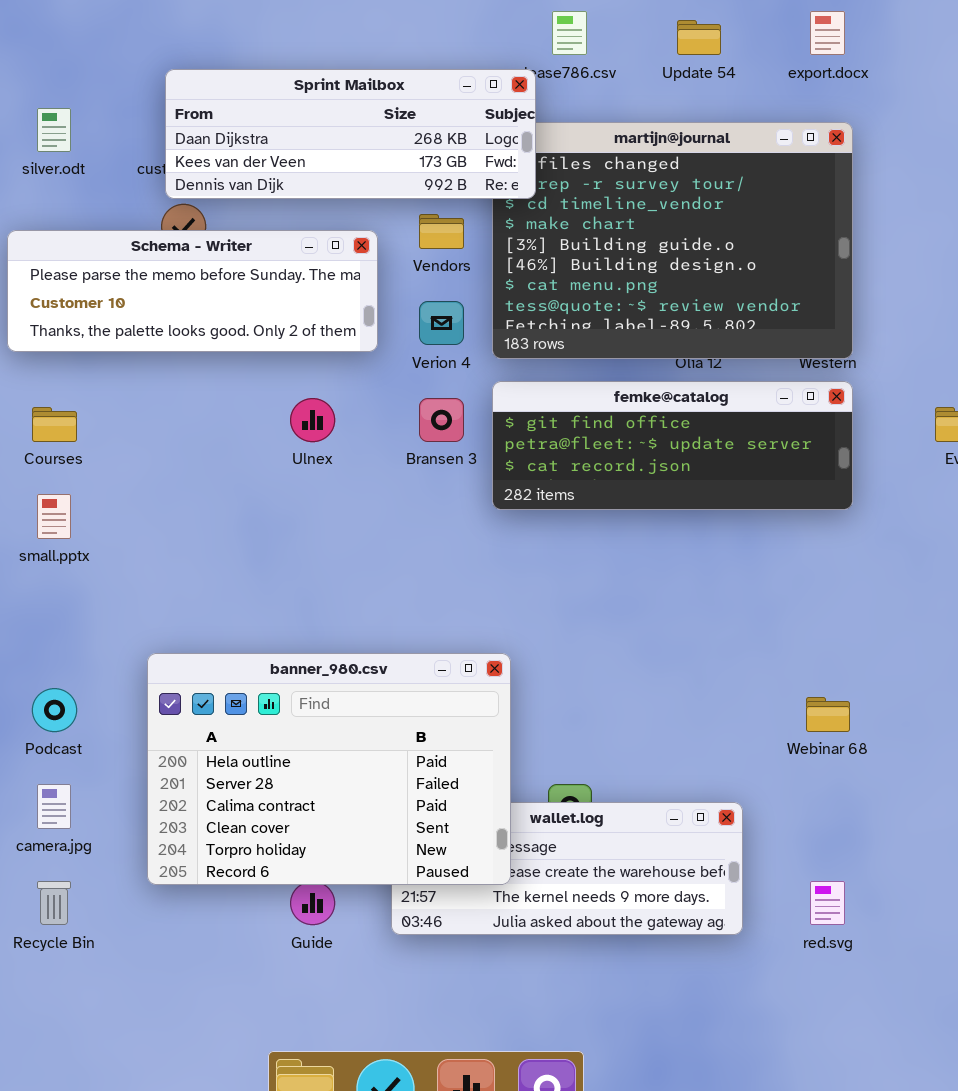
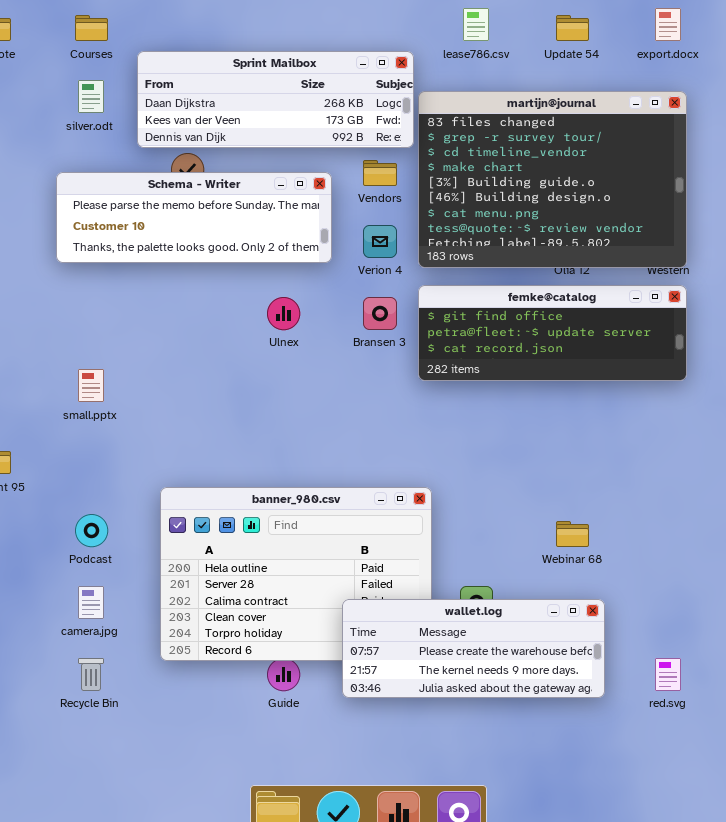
Sprint Mailbox: [165,69,536,199] -> [137,51,414,148], moved
Courses: [32,407,77,442] -> [75,15,108,41], moved
Webinar 68: [806,697,850,732] -> [556,521,589,547], moved
wallet.log: [391,802,743,935] -> [342,599,605,698], raised

